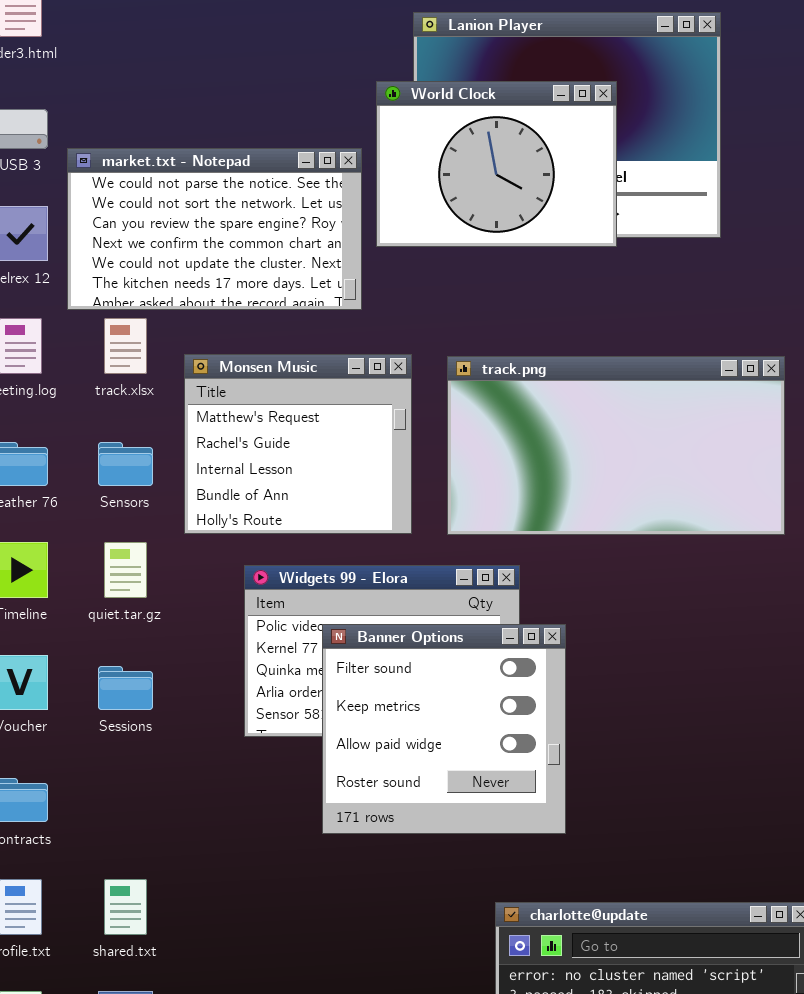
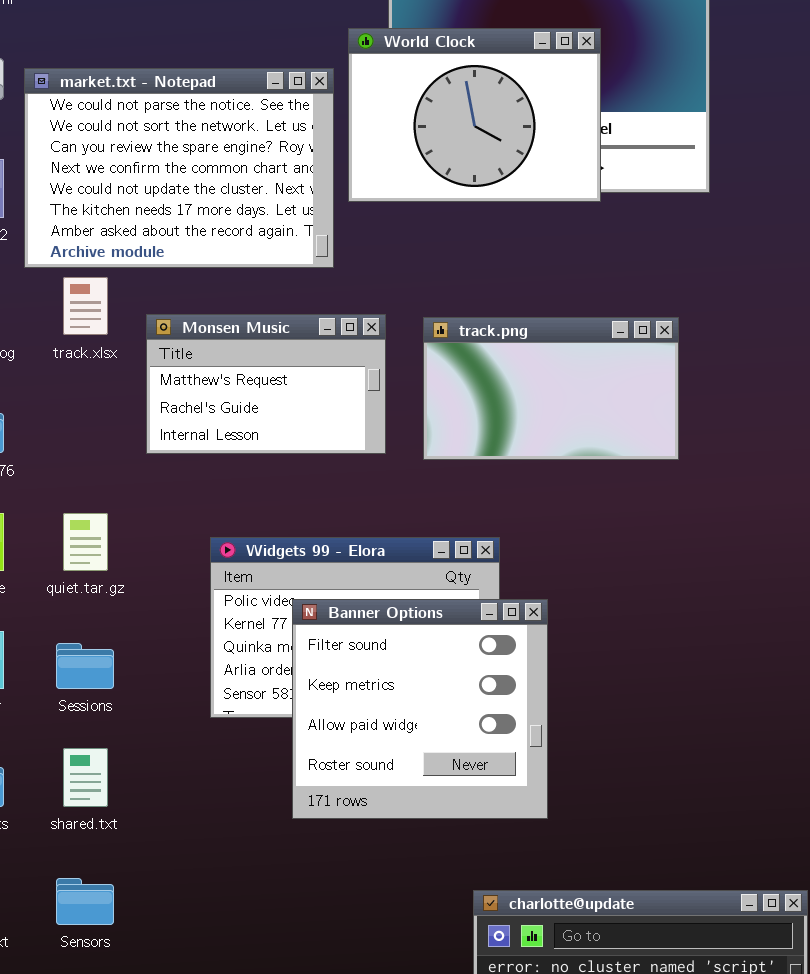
market.txt - Notepad: [67,148,362,310] -> [24,68,334,268], resized
Monsen Music: [184,354,412,534] -> [146,314,386,454], resized
track.png: [447,356,785,535] -> [423,317,679,460], resized
Sensors: [98,442,153,486] -> [56,878,114,925], moved
shared.txt: [104,879,147,935] -> [63,748,108,807], moved

